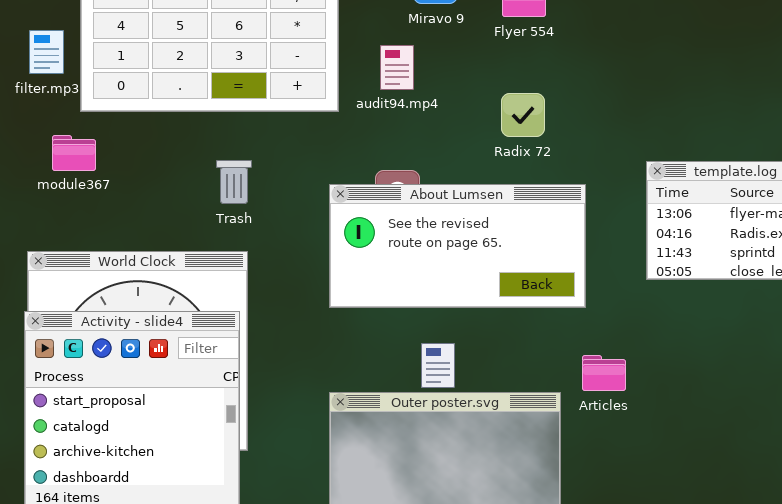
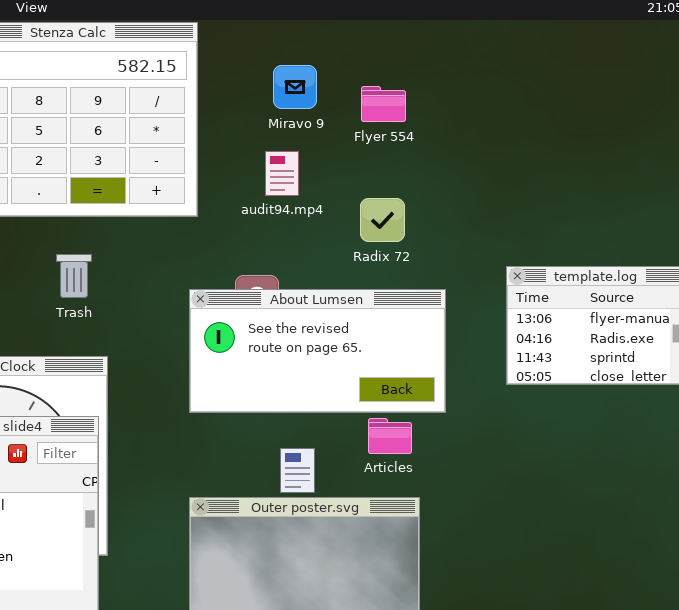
audit94.mp4: [380,45,414,90] -> [265,151,299,196], moved
Trash: [216,160,252,204] -> [56,254,92,298], moved
Articles: [582,355,626,391] -> [368,418,412,454], moved

